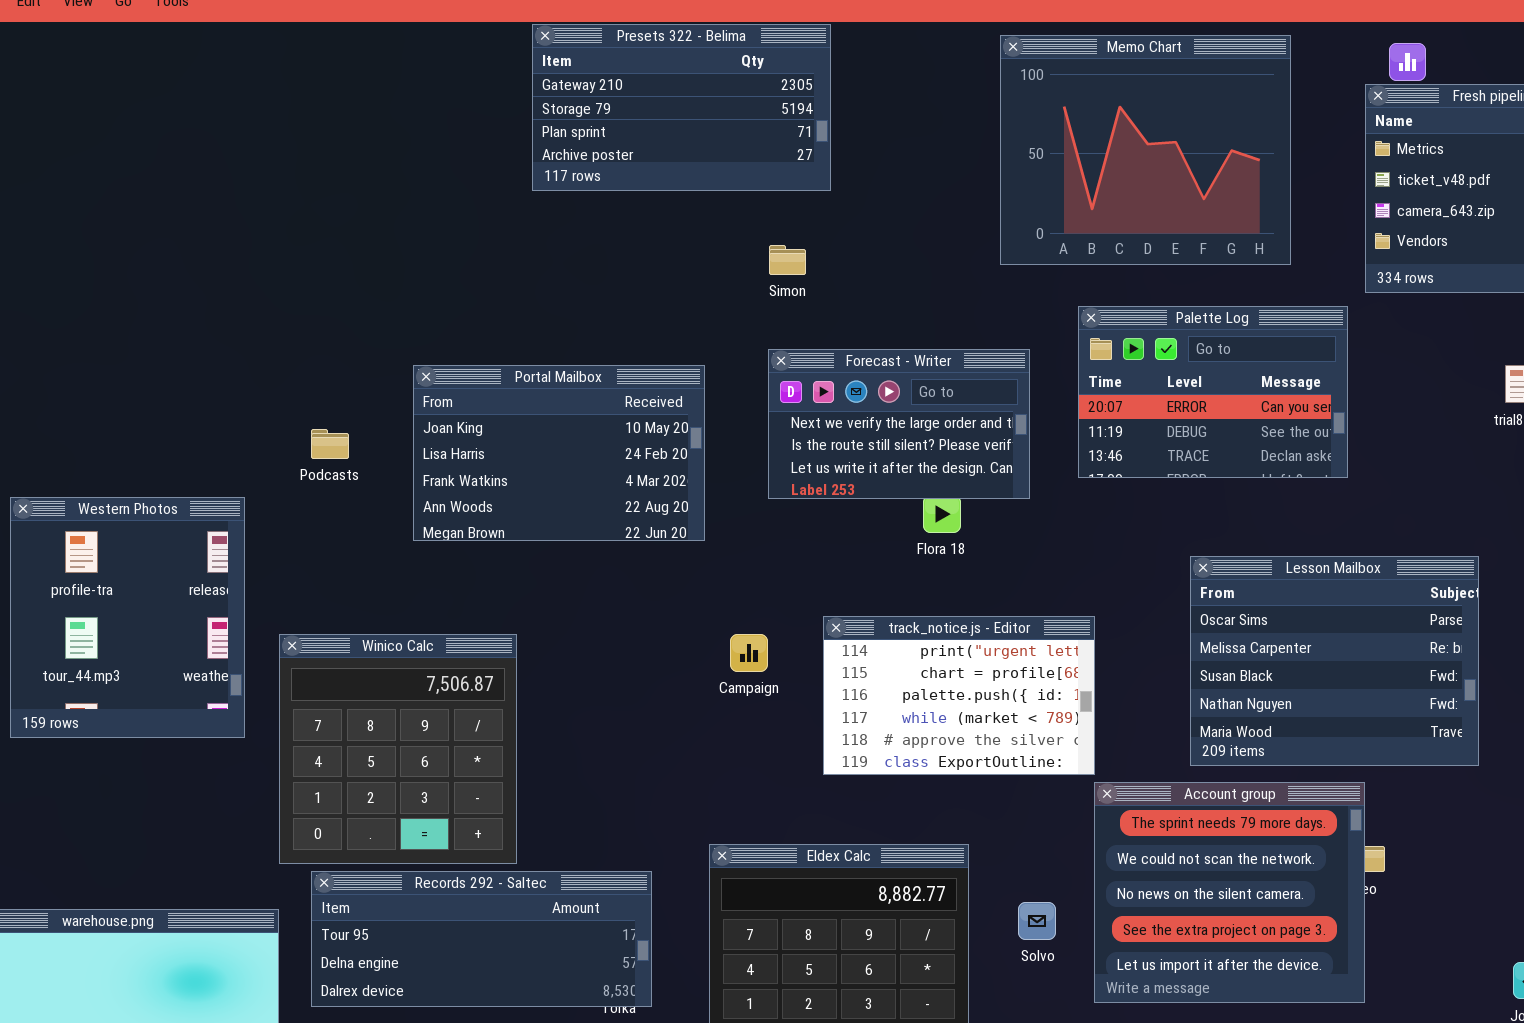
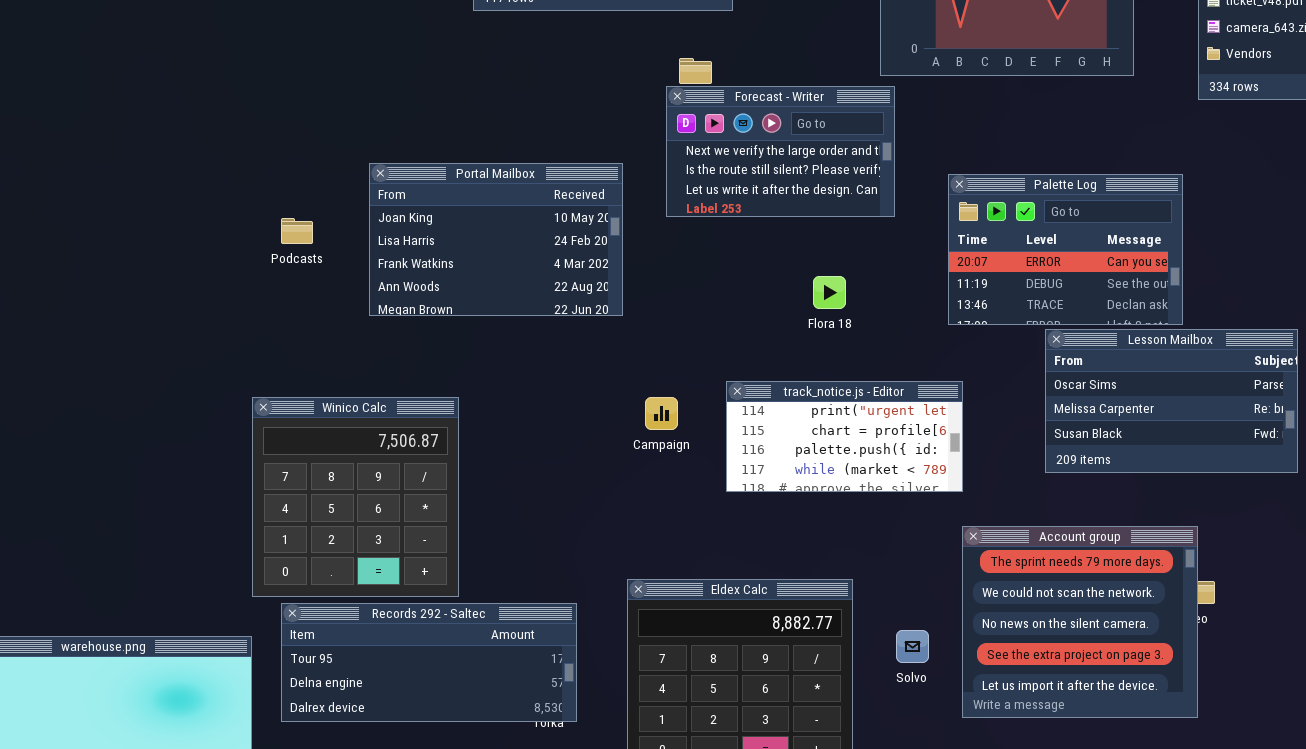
Palette Log: [1078,306,1348,478] -> [948,174,1183,325], moved
Forecast - Writer: [768,349,1030,499] -> [666,86,895,217], moved
Western Photos: [10,497,245,738] -> none, closed
Lesson Mailbox: [1190,556,1479,766] -> [1045,329,1298,473], resized
track_notice.js - Editor: [823,616,1095,775] -> [726,381,963,492], resized

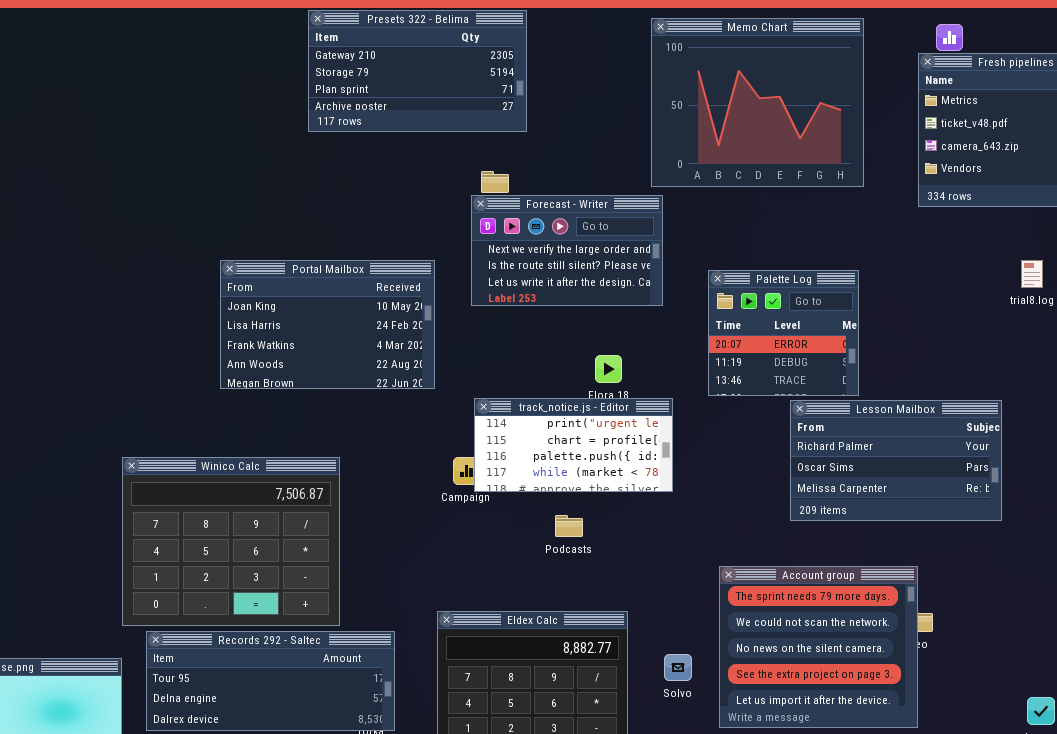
Palette Log: [948,174,1183,325] -> [708,270,859,396], resized
Podcasts: [281,218,313,244] -> [555,515,583,537], moved
Lesson Mailbox: [1045,329,1298,473] -> [790,400,1002,521], scrolled up 1 row
track_notice.js - Editor: [726,381,963,492] -> [474,398,673,492], moved
Winico Calc: [252,397,459,597] -> [122,457,340,626], resized

